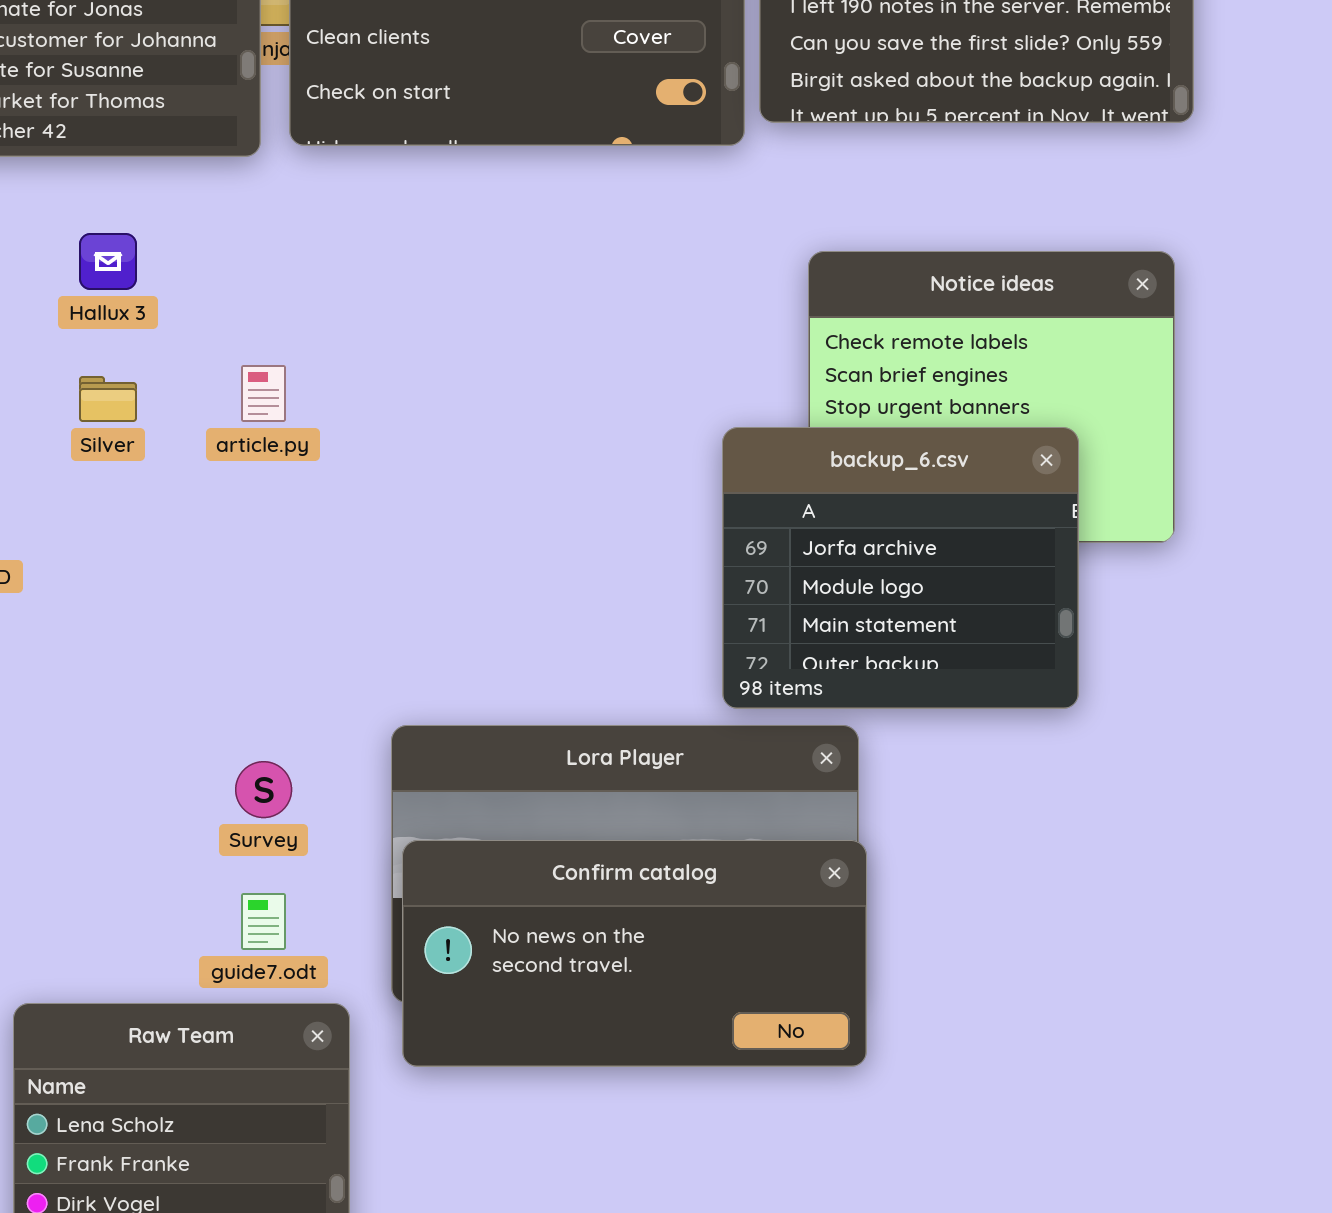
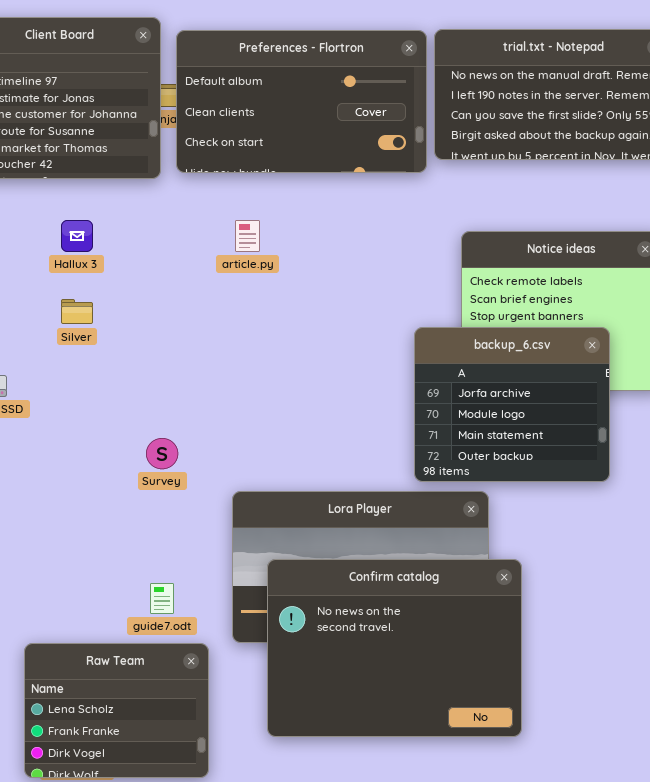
article.py: [241,365,286,422] -> [235,220,260,252], moved
Survey: [235,761,292,818] -> [146,438,178,469], moved
Confirm catalog: [402,840,867,1067] -> [267,559,522,737], moved, resized

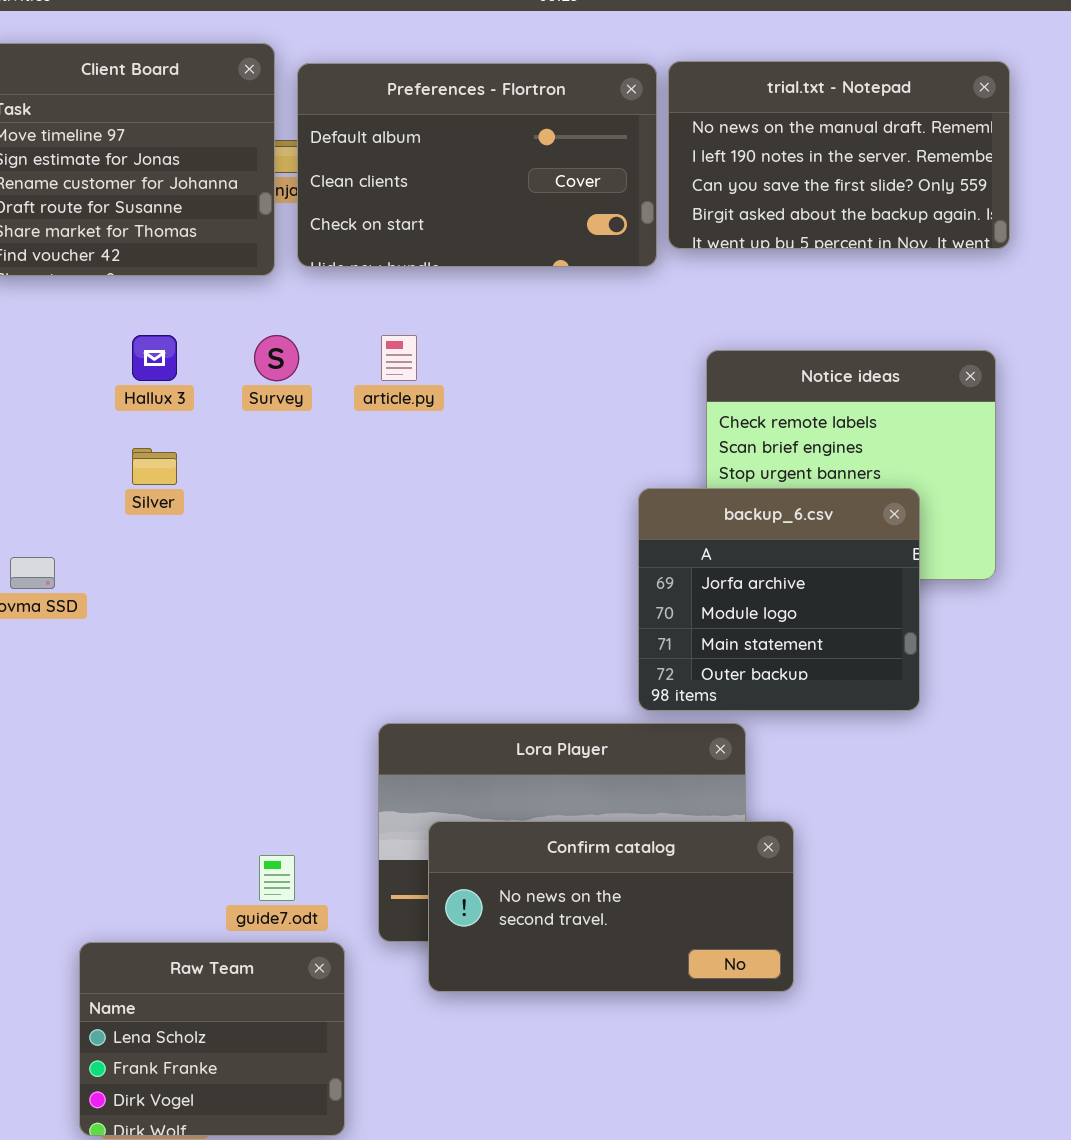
Survey: [146,438,178,469] -> [254,335,299,381], moved
Confirm catalog: [267,559,522,737] -> [428,821,794,992], resized

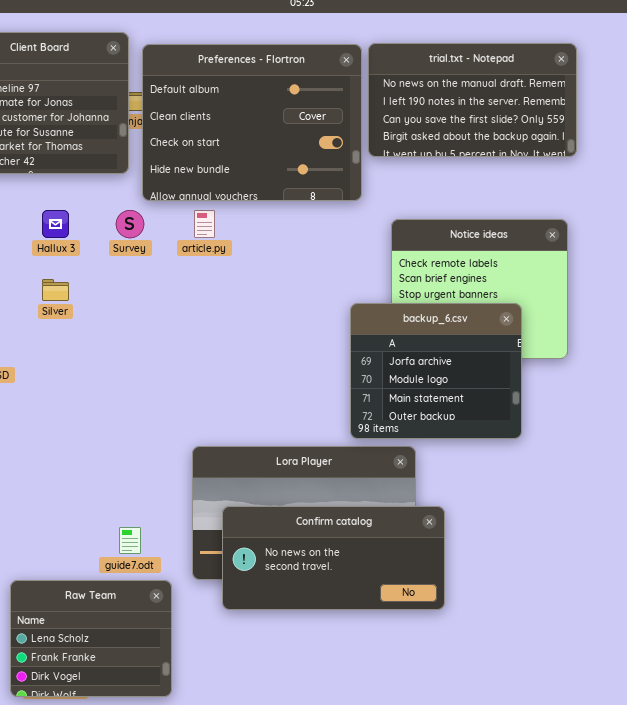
Preferences - Flortron: [297,63,657,267] -> [142,44,362,201], resized

